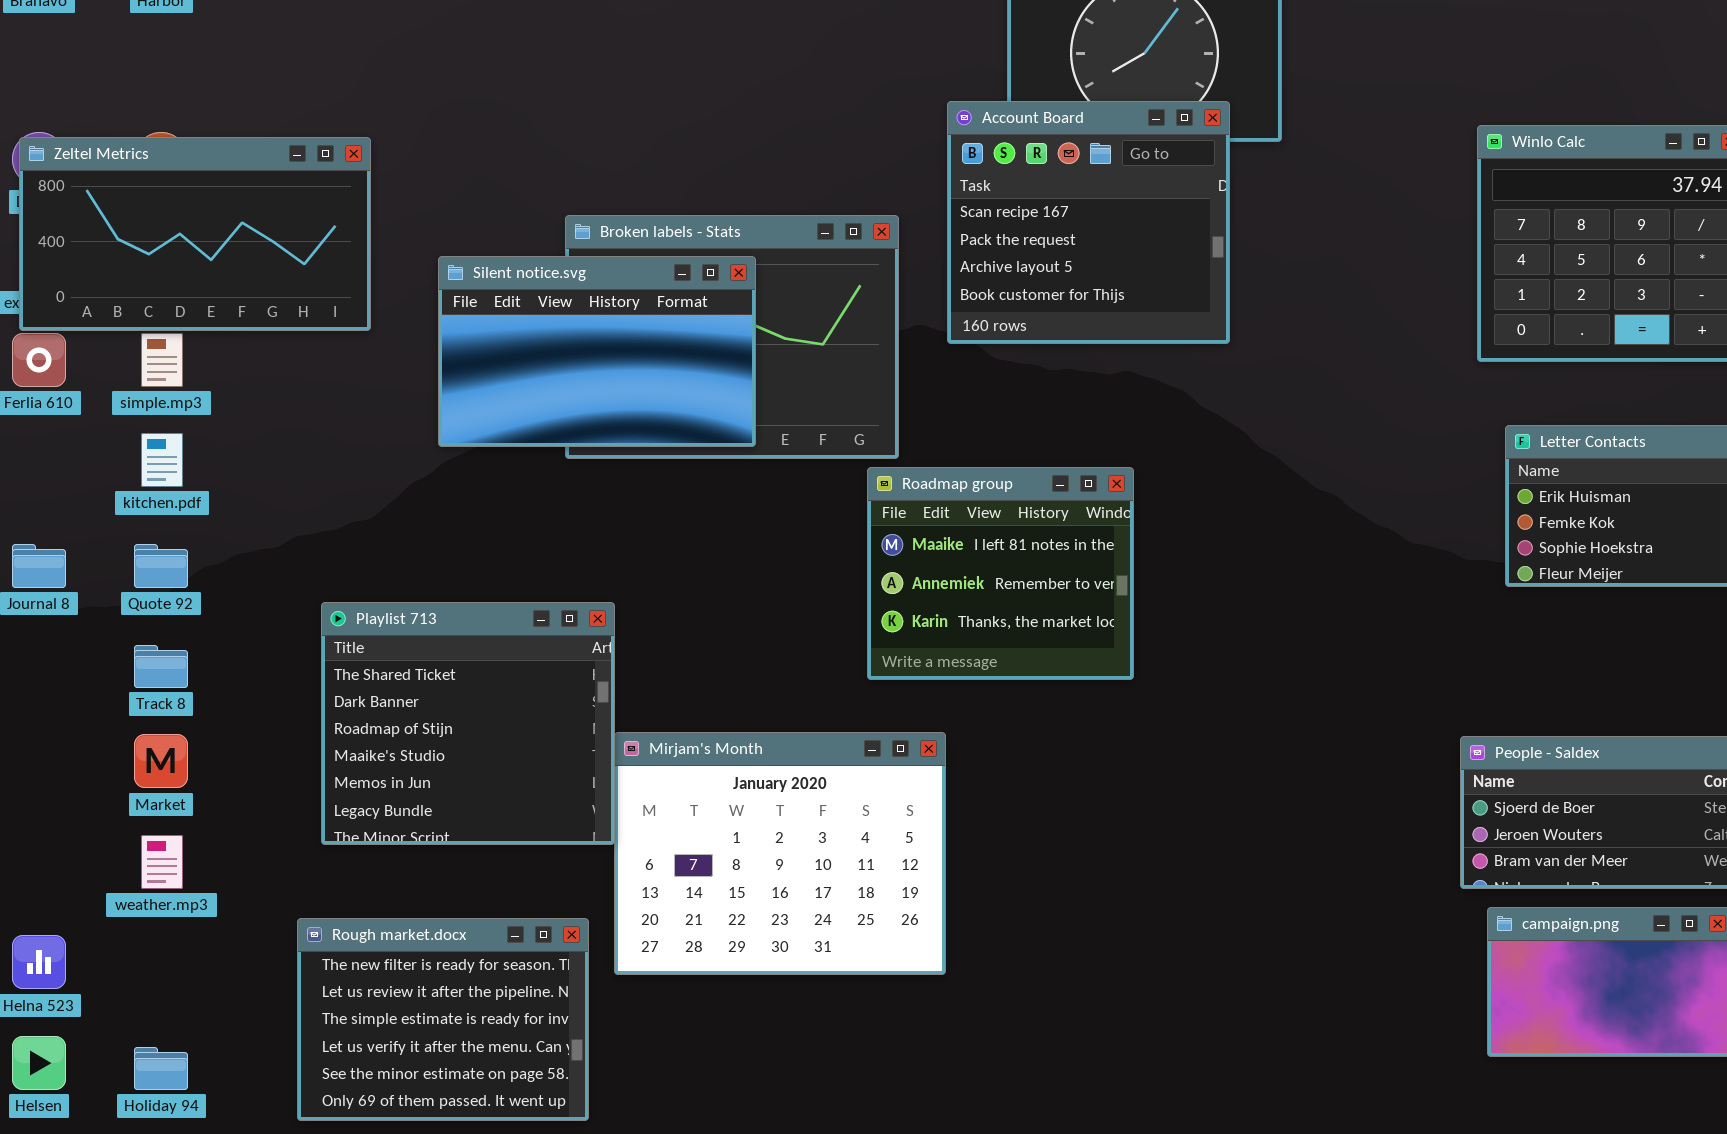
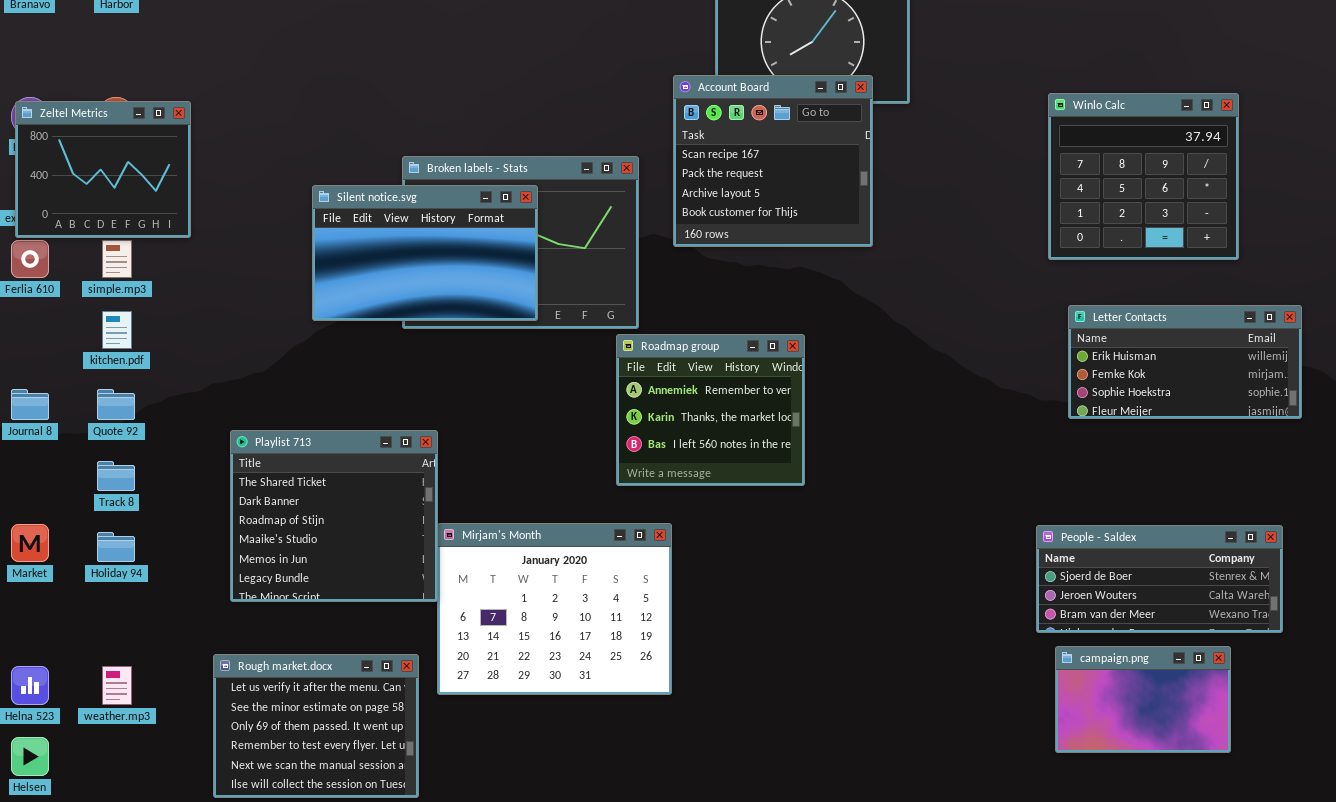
Zeltel Metrics: [19,137,371,331] -> [15,101,191,238], resized
Roadmap group: [867,467,1134,680] -> [616,334,805,486], scrolled down 1 row
Market: [134,734,188,788] -> [11,524,49,562], moved
weather.mp3: [141,835,183,889] -> [102,666,132,705], moved
Rough market.docx: [297,918,589,1121] -> [213,654,419,798], scrolled down 3 rows
Holiday 94: [134,1047,188,1090] -> [97,532,135,562], moved

